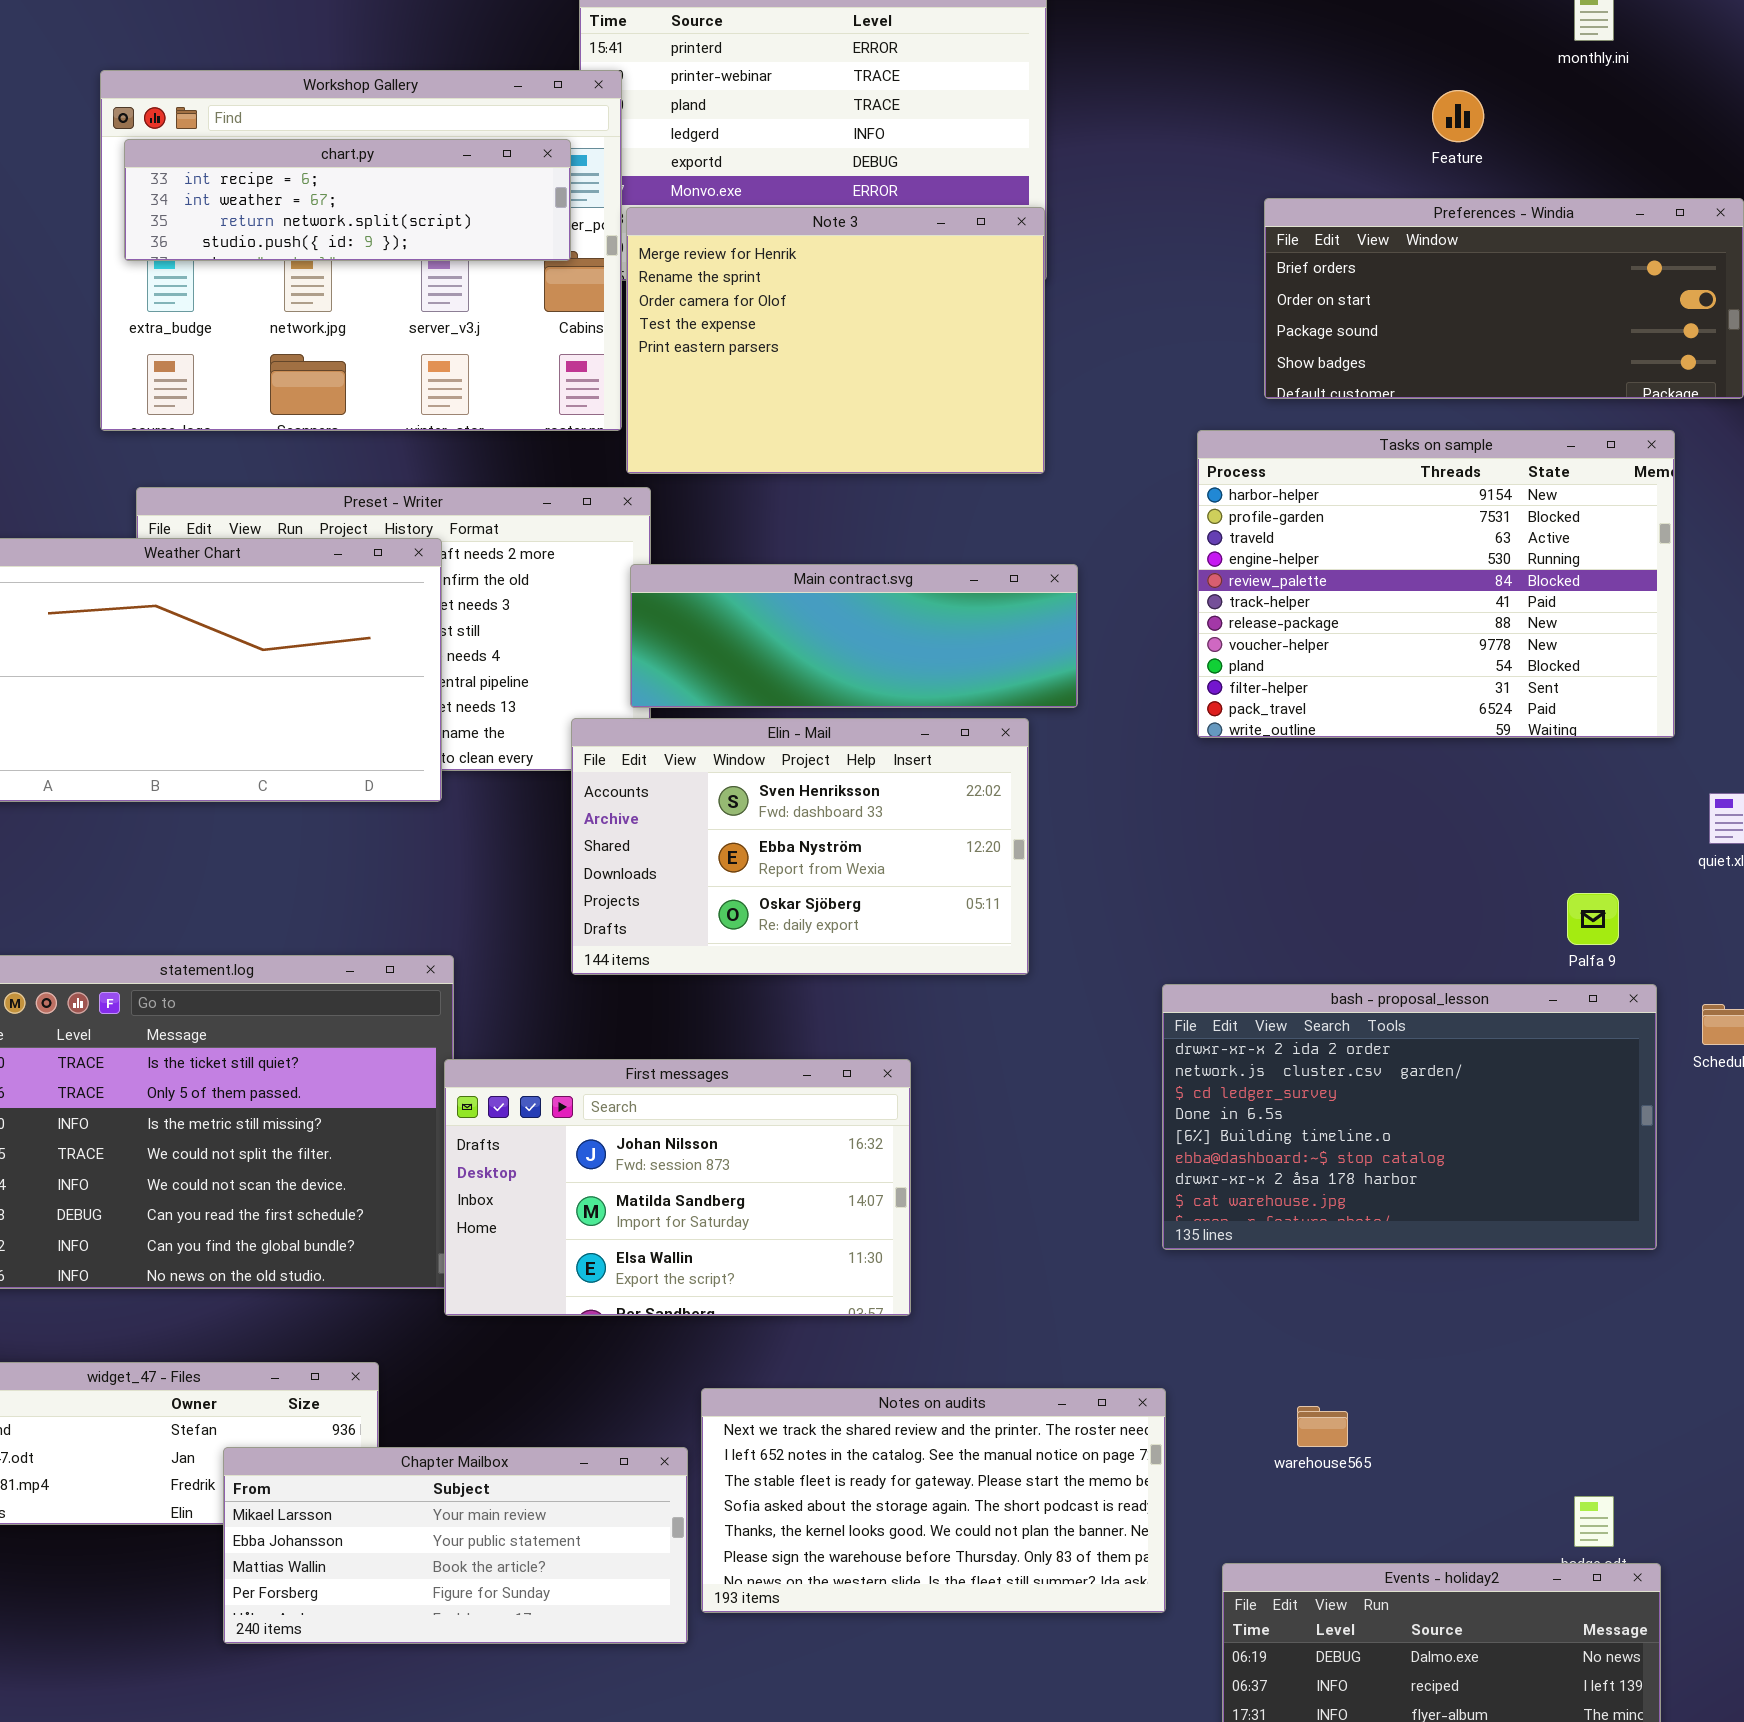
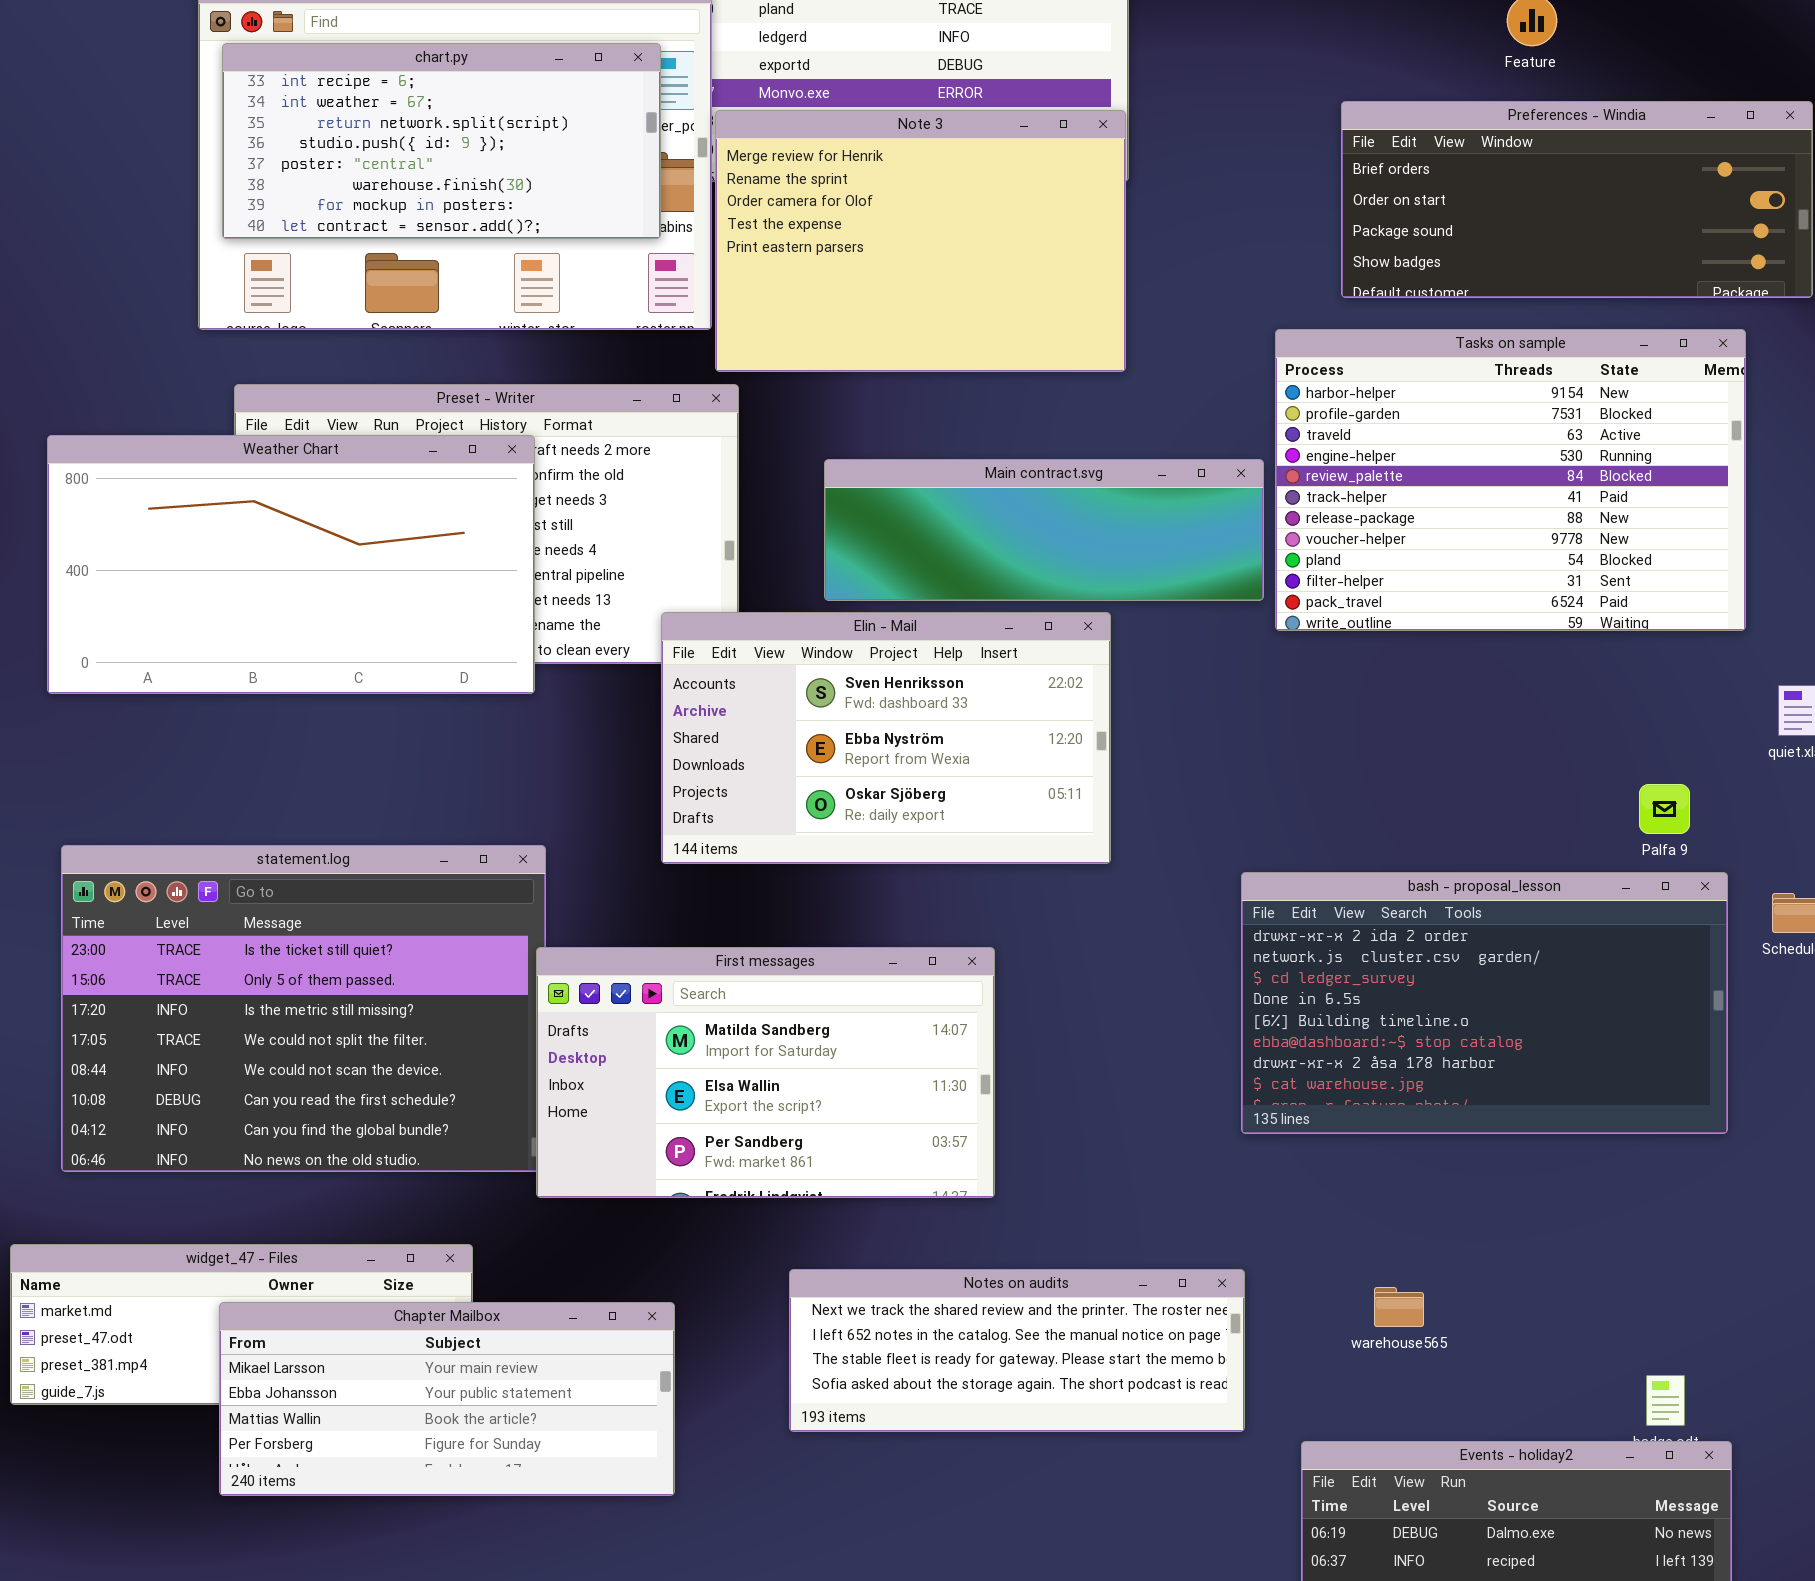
chart.py: [124,139,571,261] -> [222,43,661,239], resized
Main contract.svg: [630,564,1078,708] -> [824,459,1264,601], moved
First messages: [444,1059,911,1316] -> [536,947,995,1198], scrolled down 1 row
Notes on audits: [701,1388,1166,1613] -> [789,1269,1245,1432], resized
Chapter Mailbox: [223,1447,688,1644] -> [219,1302,675,1496], moved

